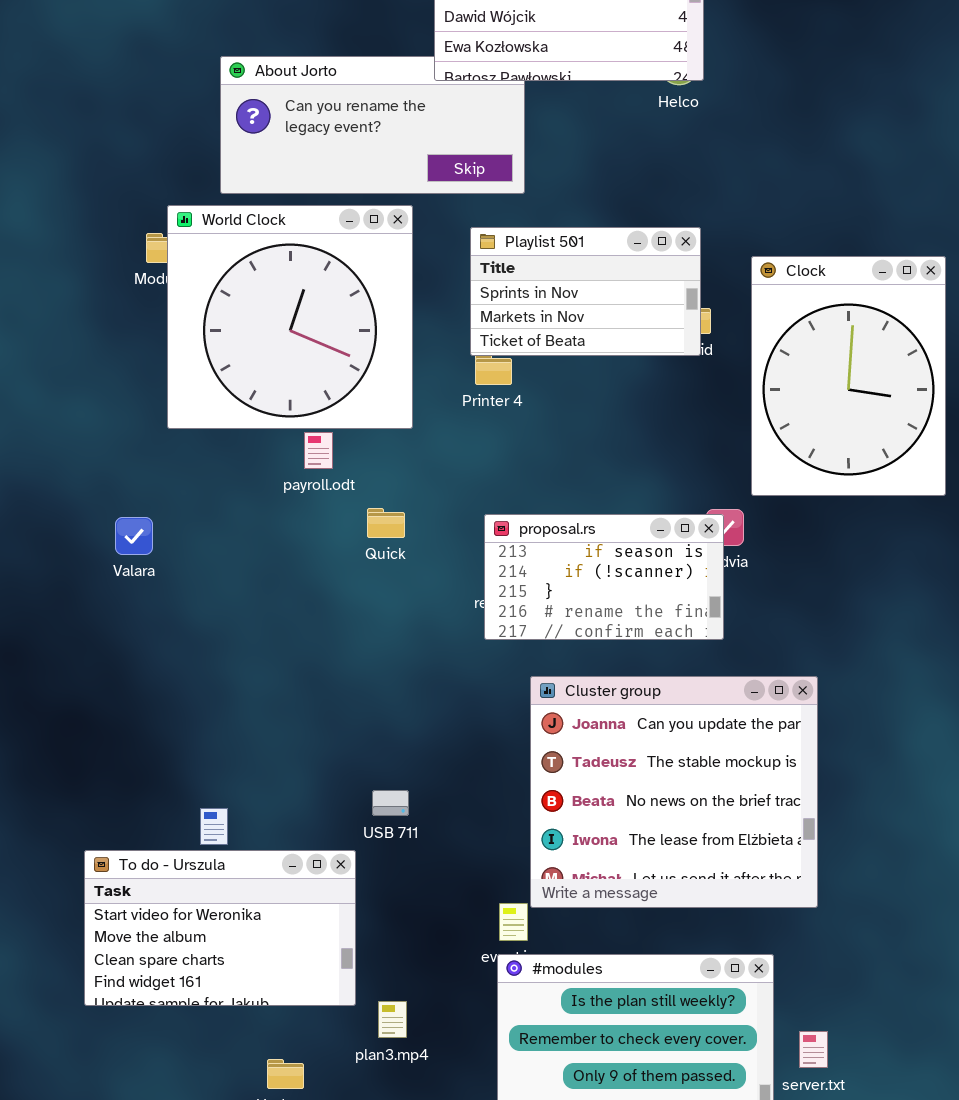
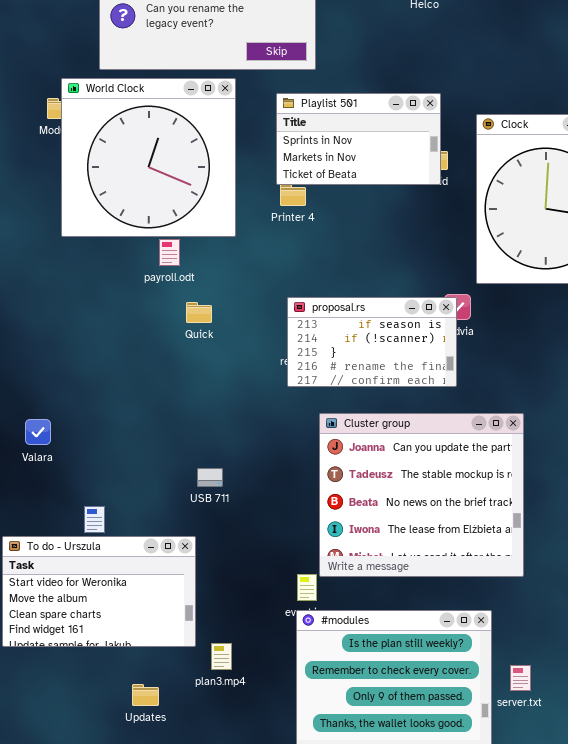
Quick: [367,508,405,538] -> [186,302,212,323], moved
Valara: [115,517,153,555] -> [25,419,51,445], moved
USB 711: [372,790,409,816] -> [197,468,223,487], moved

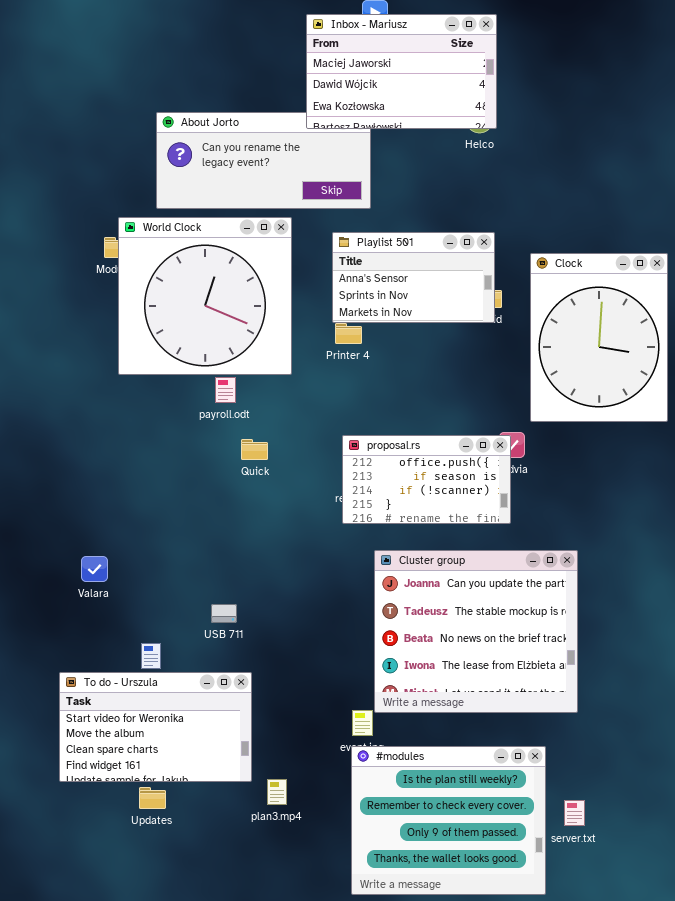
Playlist 501: [276,93,441,185] -> [332,232,495,323], scrolled up 1 row
proposal.rs: [287,297,457,387] -> [342,435,511,524], scrolled up 1 row
USB 711: [197,468,223,487] -> [211,604,237,623], moved
Updates: [132,684,159,706] -> [139,787,166,809], moved

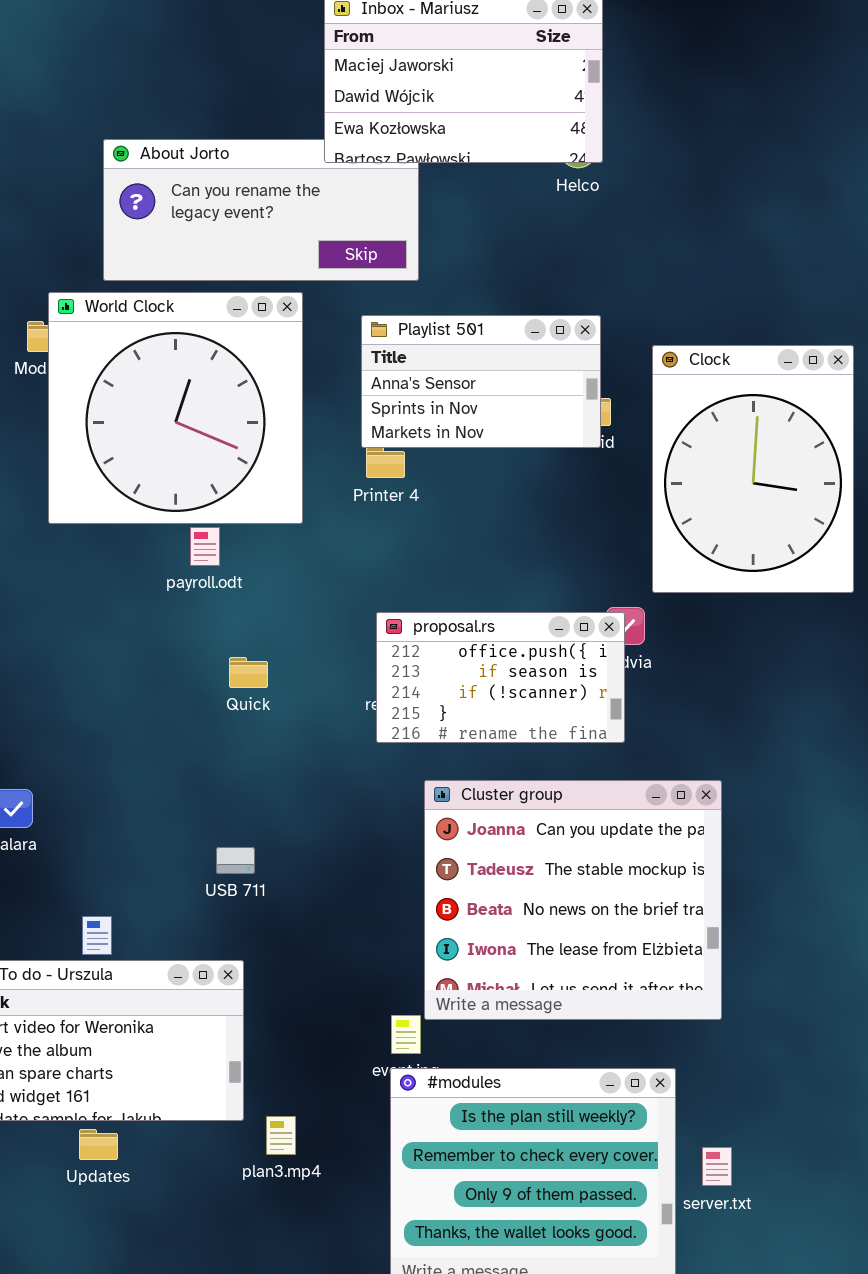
Quick: [241,439,268,460] -> [229,657,268,688], moved
USB 711: [211,604,237,623] -> [216,847,255,874], moved

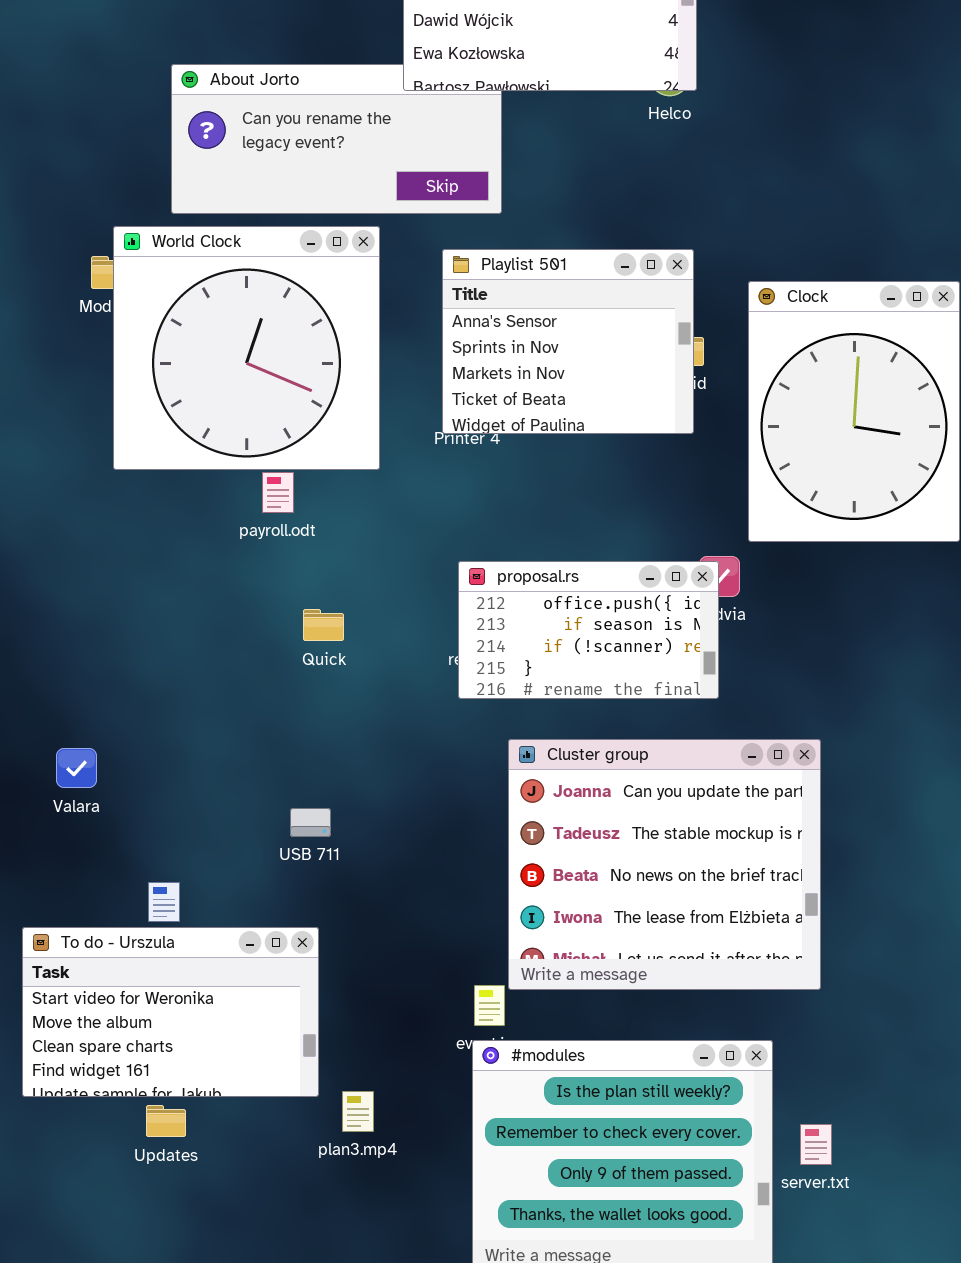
Playlist 501: [361,315,601,448] -> [442,249,694,434], resized

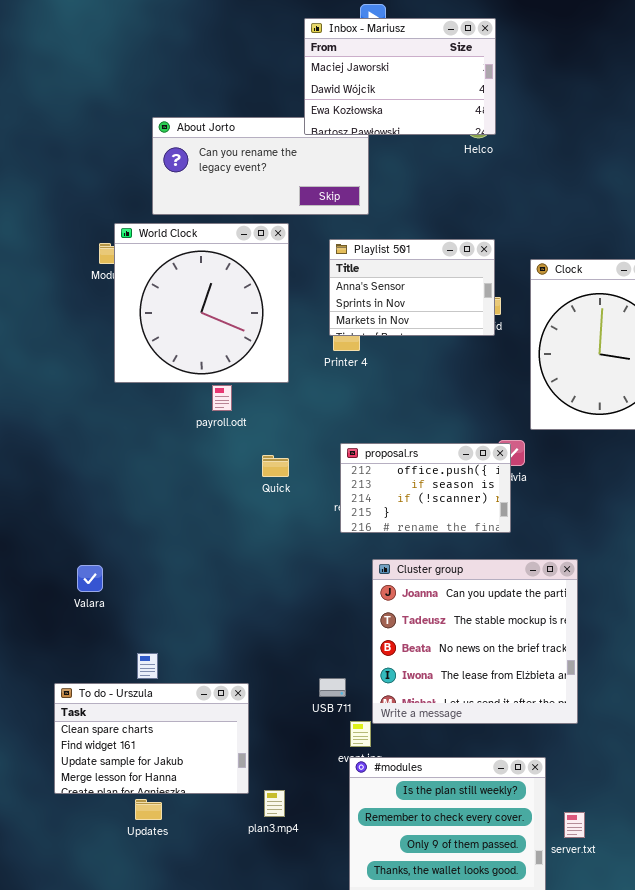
Playlist 501: [442,249,694,434] -> [329,239,495,336], resized
Quick: [303,609,344,641] -> [262,455,289,477], moved
USB 711: [290,808,331,837] -> [319,678,346,697], moved
To do - Urszula: [22,927,319,1097] -> [54,683,249,794], scrolled down 2 rows

